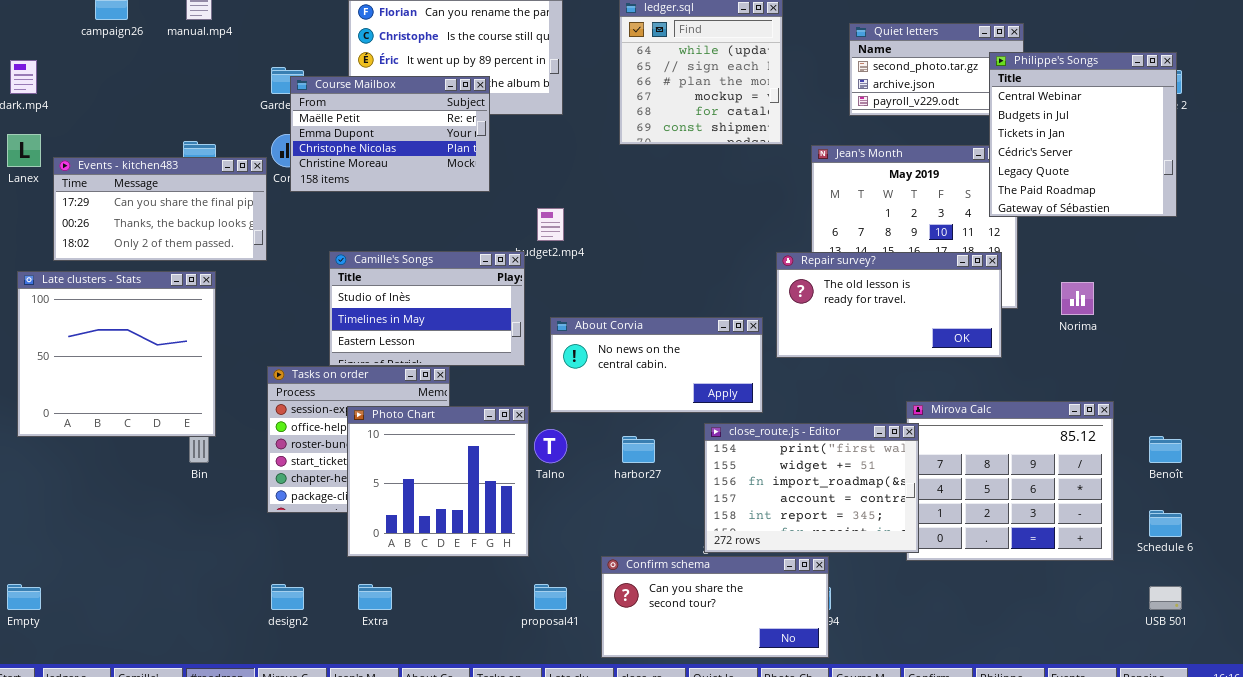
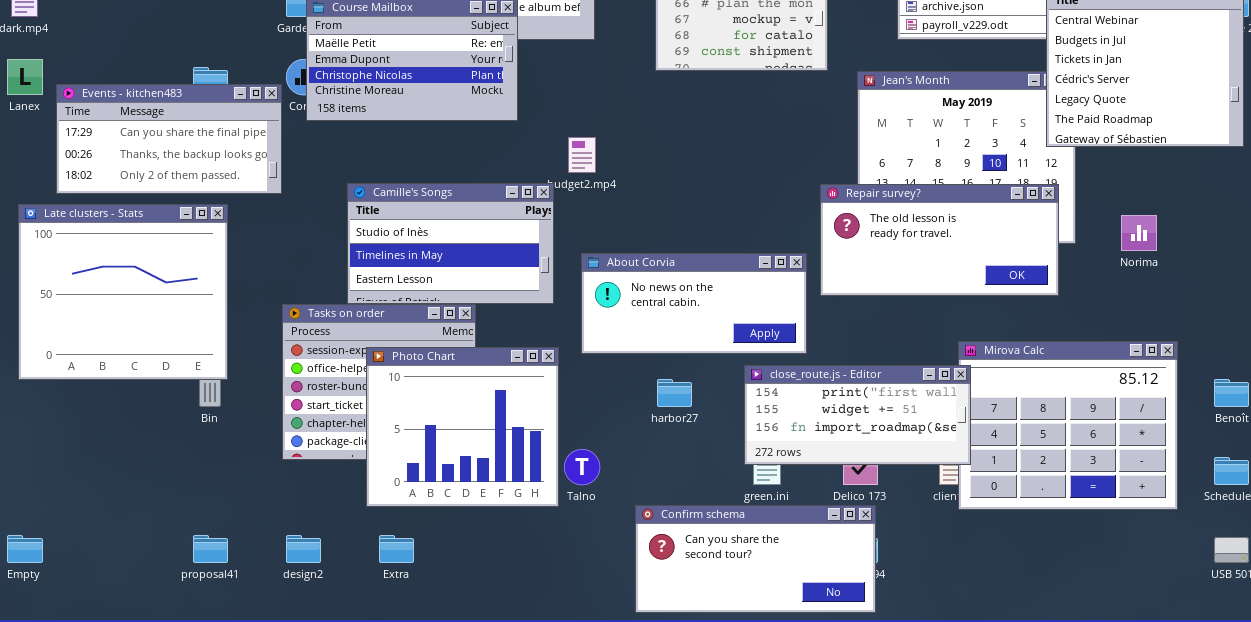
close_route.js - Editor: [704,423,919,553] -> [744,365,971,465], resized
Talno: [534,429,567,463] -> [564,449,600,485], moved
proposal41: [534,584,567,610] -> [193,535,228,563], moved

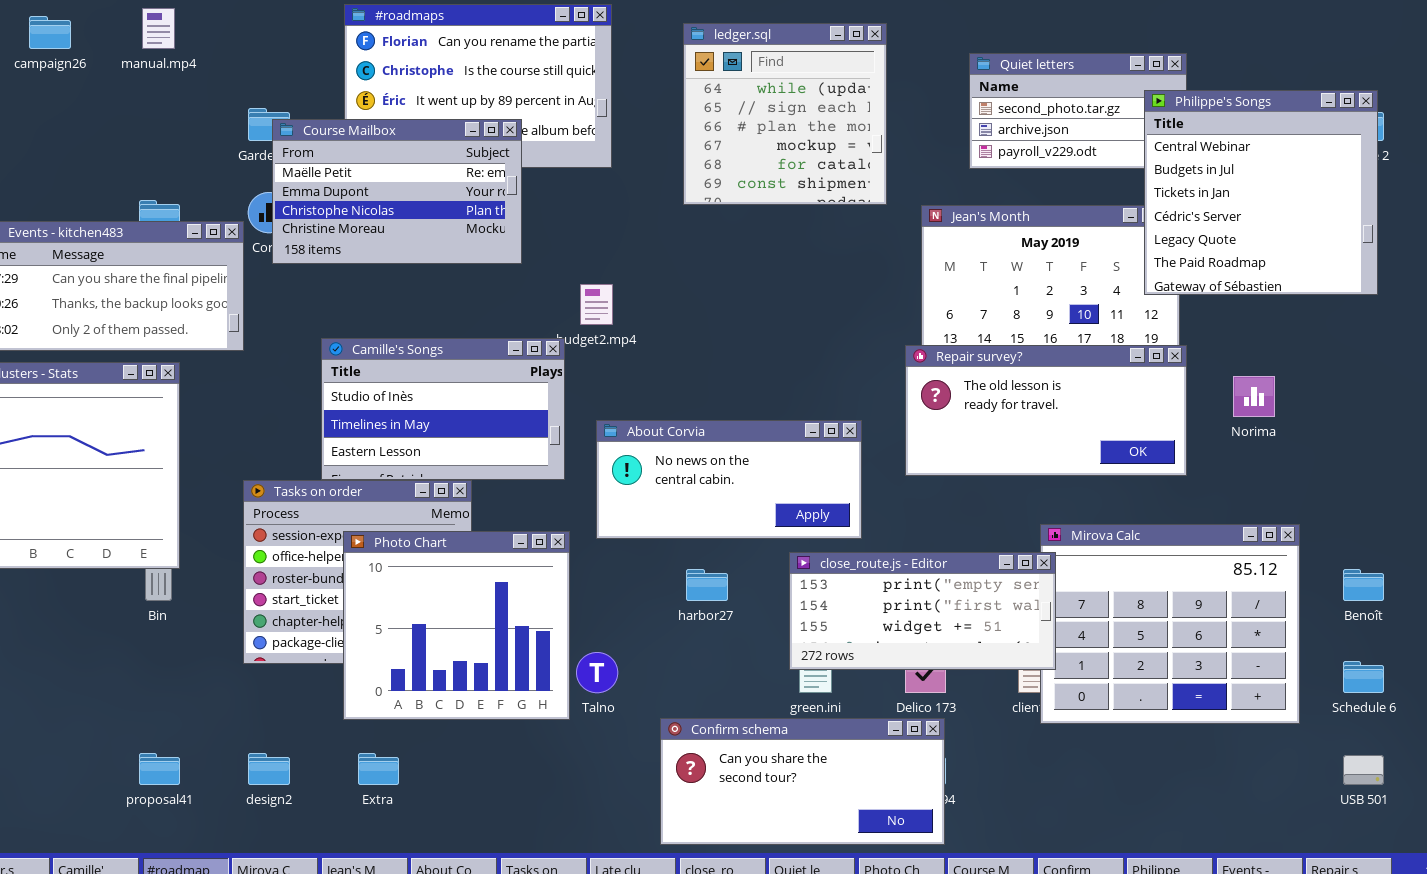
Repair survey?: [820,184,1059,296] -> [905,345,1187,476], moved
close_route.js - Editor: [744,365,971,465] -> [789,552,1056,670], scrolled up 1 row

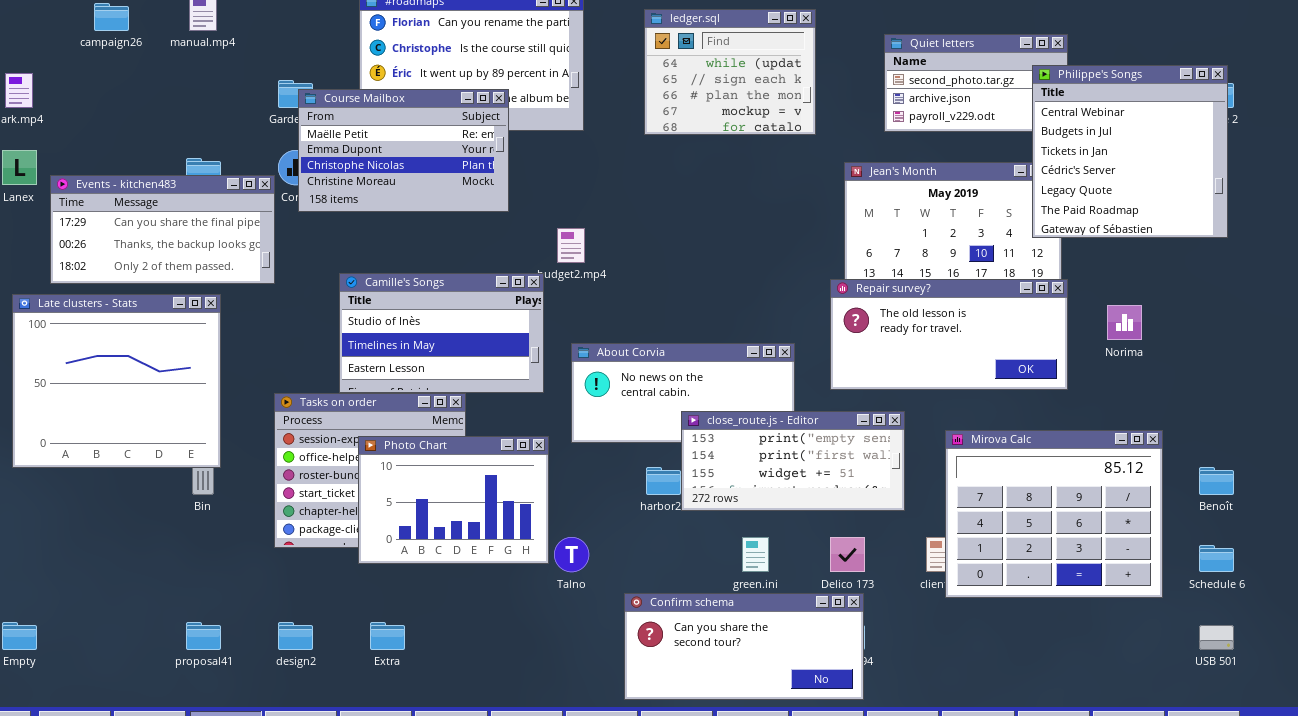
ledger.sql: [683,23,887,205] -> [644,9,816,135], resized
Photo Chart: [343,531,570,720] -> [358,436,549,564], resized
close_route.js - Editor: [789,552,1056,670] -> [681,411,905,511], moved

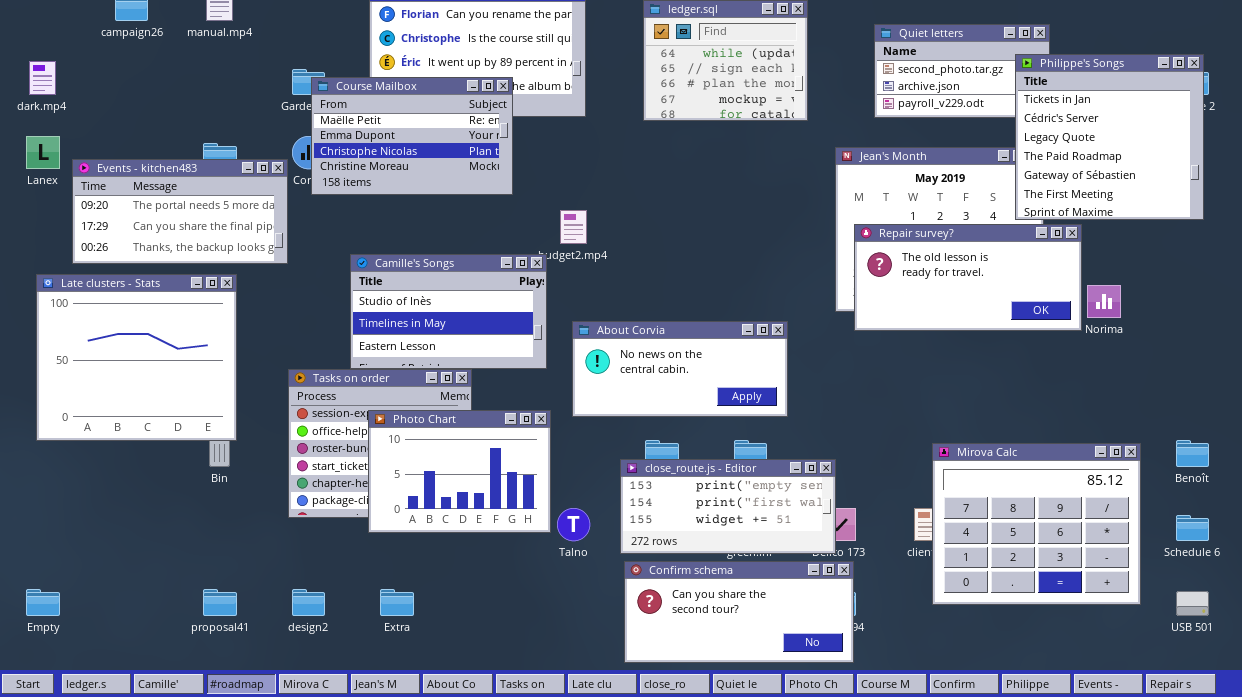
Philippe's Songs: [1032,65,1228,238] -> [1015,54,1204,220], scrolled down 2 rows
Events - kitchen483: [50,175,275,284] -> [72,159,288,264], scrolled up 1 row
Repair survey?: [830,279,1068,390] -> [854,224,1082,331], moved
close_route.js - Editor: [681,411,905,511] -> [620,459,836,554], moved
Mirova Calc: [945,430,1163,598] -> [932,443,1141,605], moved

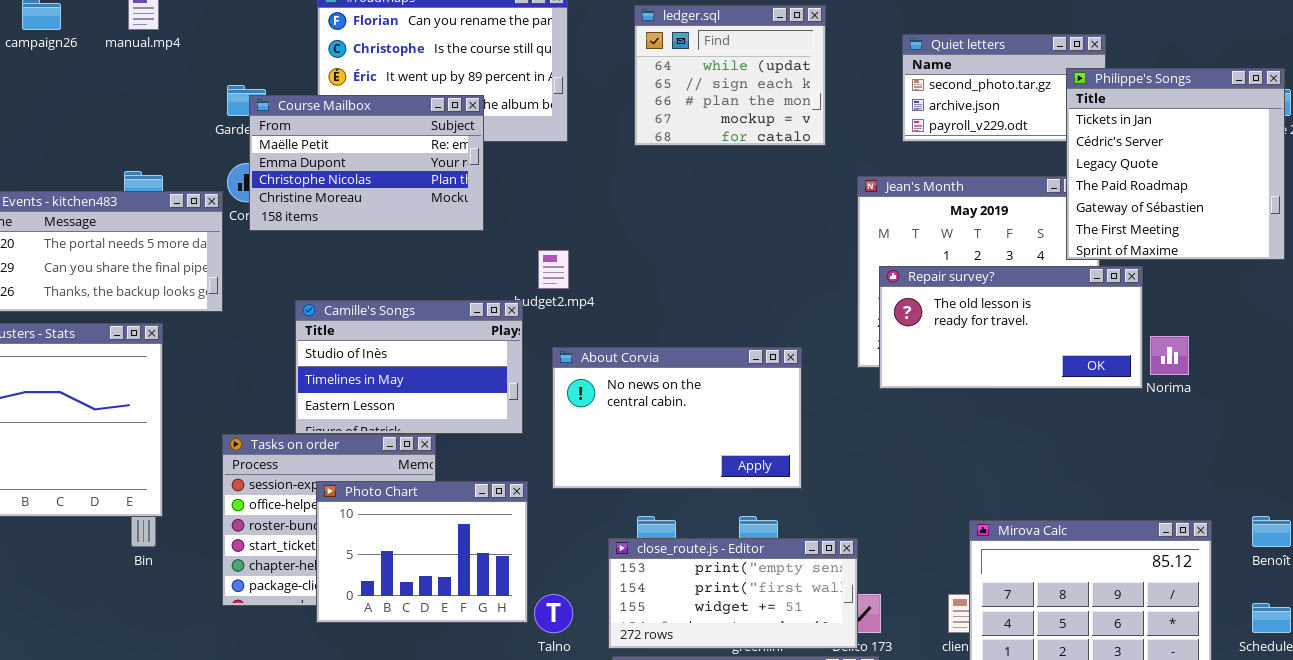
About Corvia: [572,321,788,417] -> [552,347,802,489], resized

